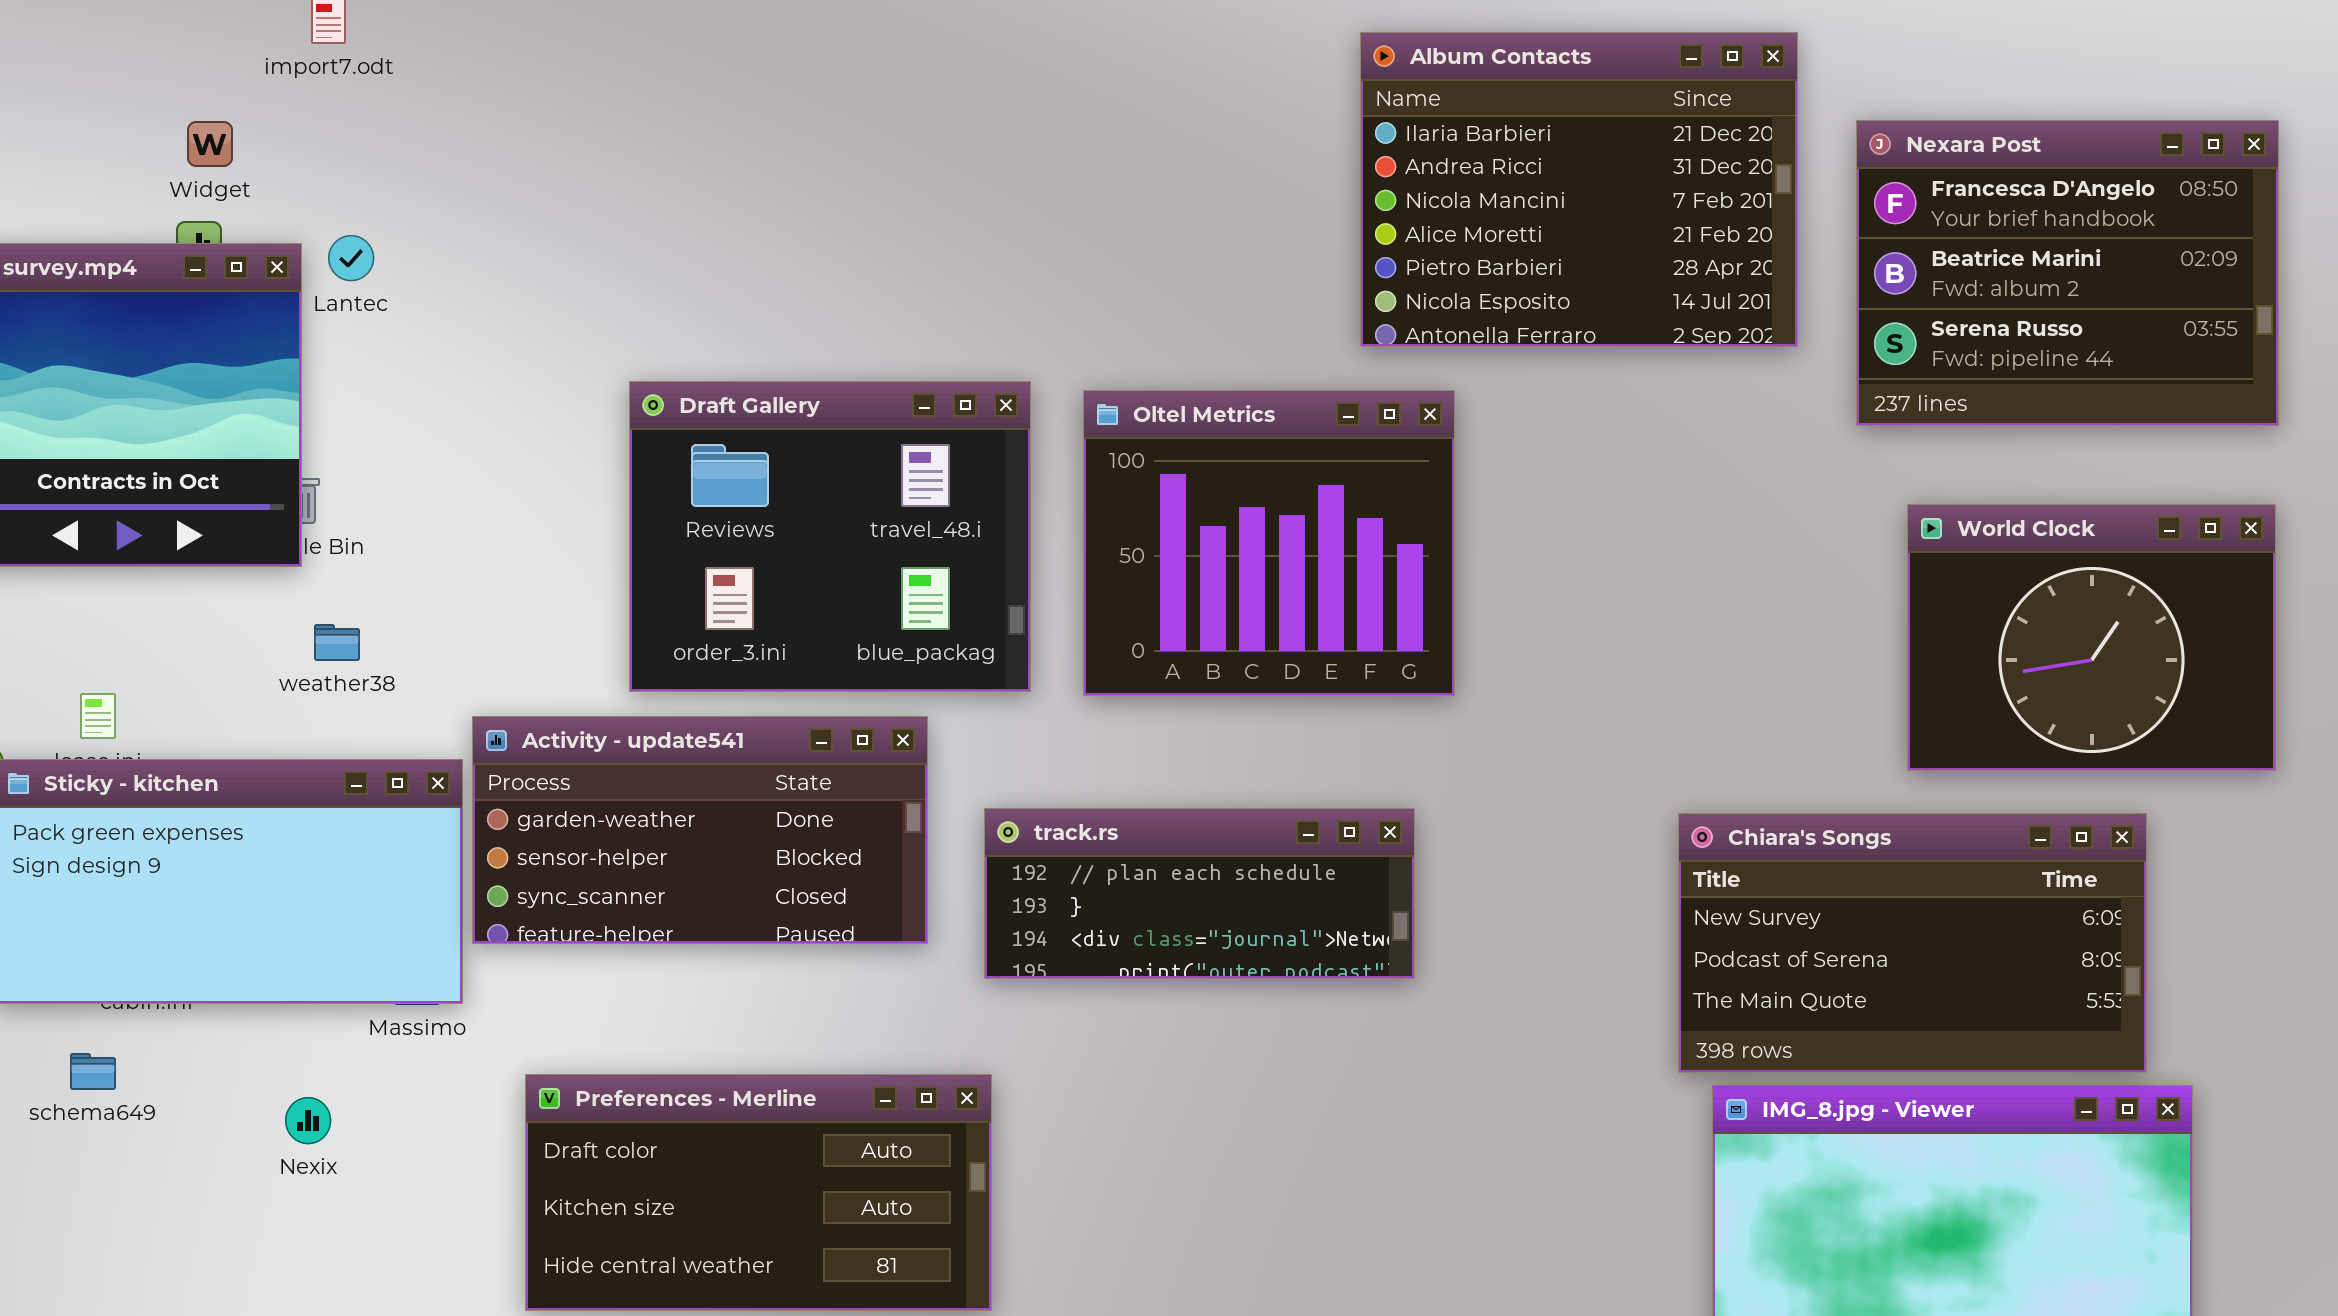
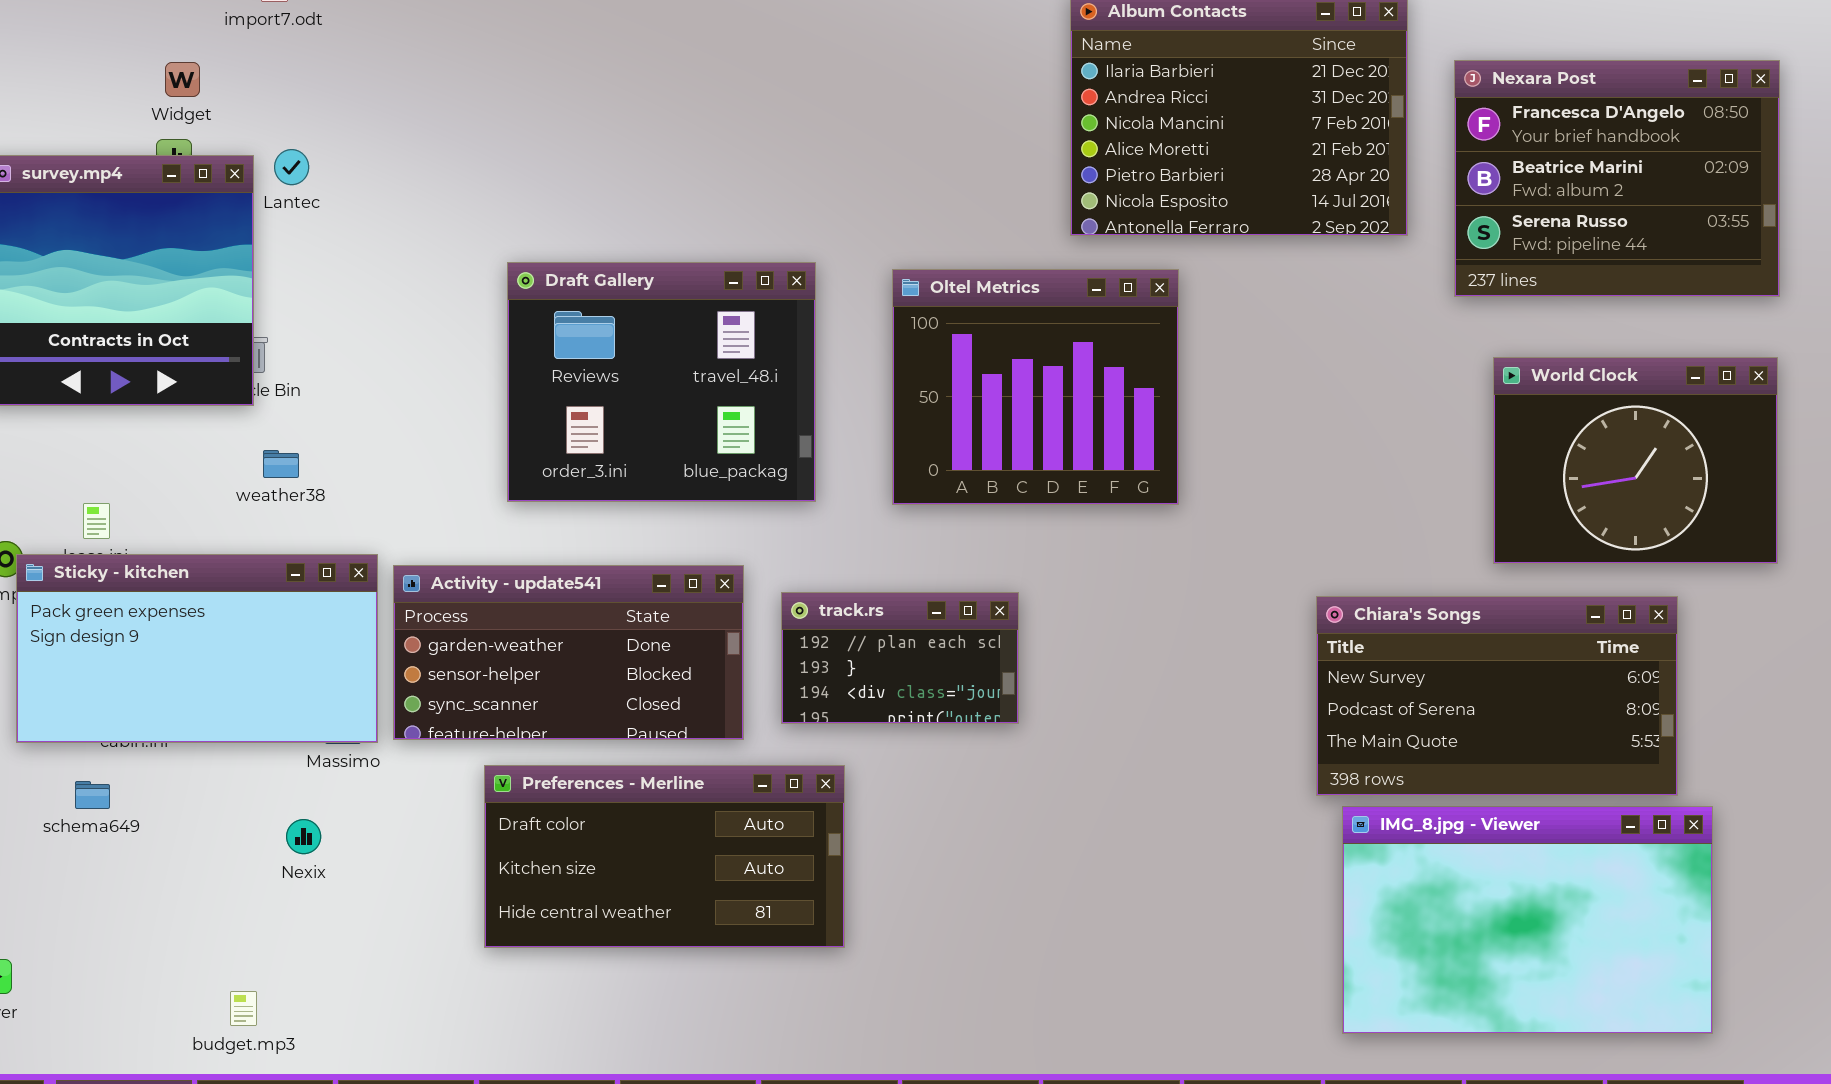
Oltel Metrics: [1083,390,1455,696] -> [892,269,1179,505], moved
Activity - update541: [472,716,928,944] -> [393,565,744,740], moved
track.rs: [984,808,1415,979] -> [781,592,1019,724], resized
Preferences - Merline: [525,1074,992,1311] -> [484,765,845,948], moved
Nexix: [285,1097,331,1144] -> [286,819,321,854], moved

